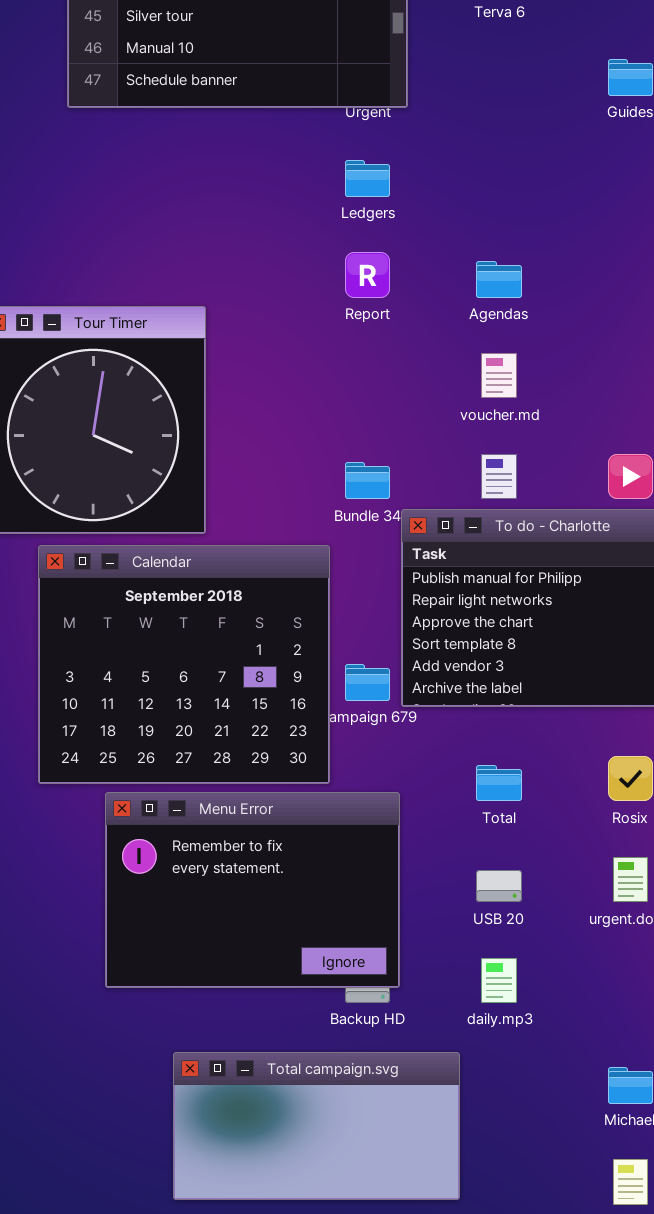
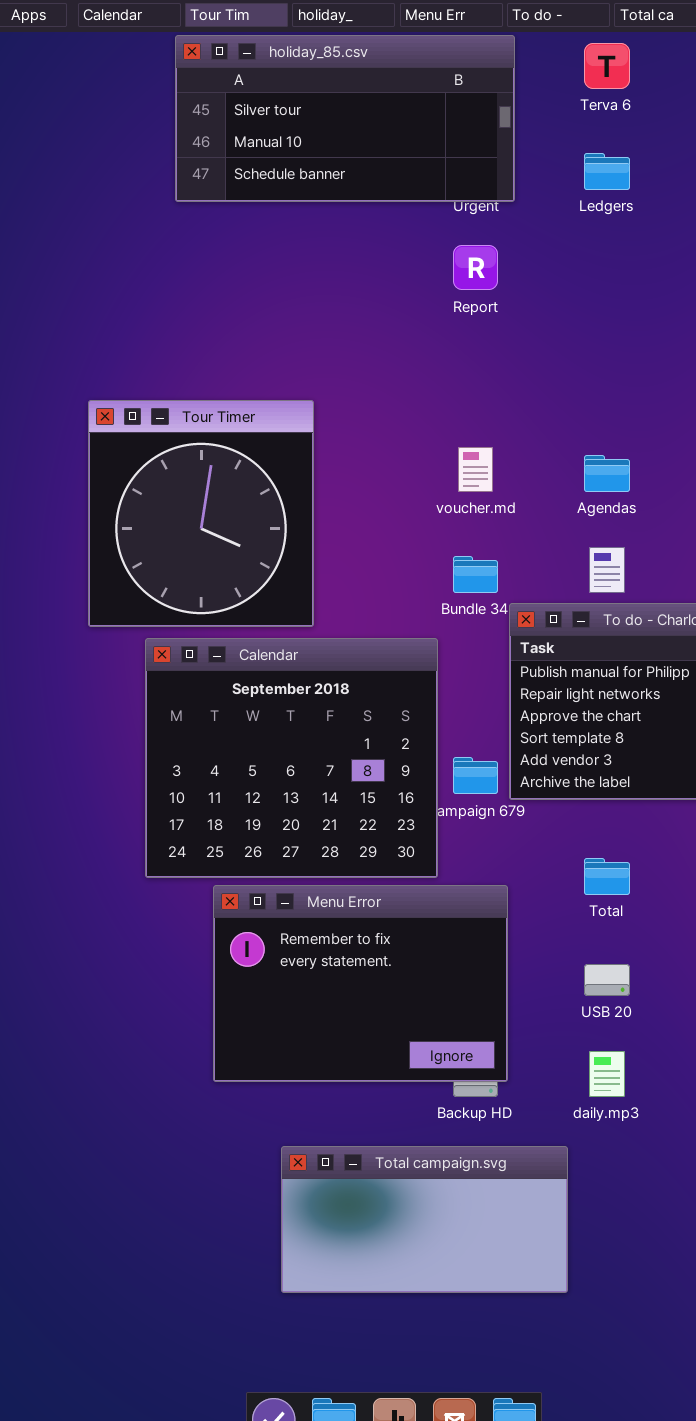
Ledgers: [345,160,390,197] -> [584,153,630,190], moved
Report: [345,252,390,298] -> [453,245,498,290], moved
Agendas: [476,261,522,298] -> [584,455,630,492], moved
voucher.md: [481,353,517,398] -> [458,447,493,492], moved

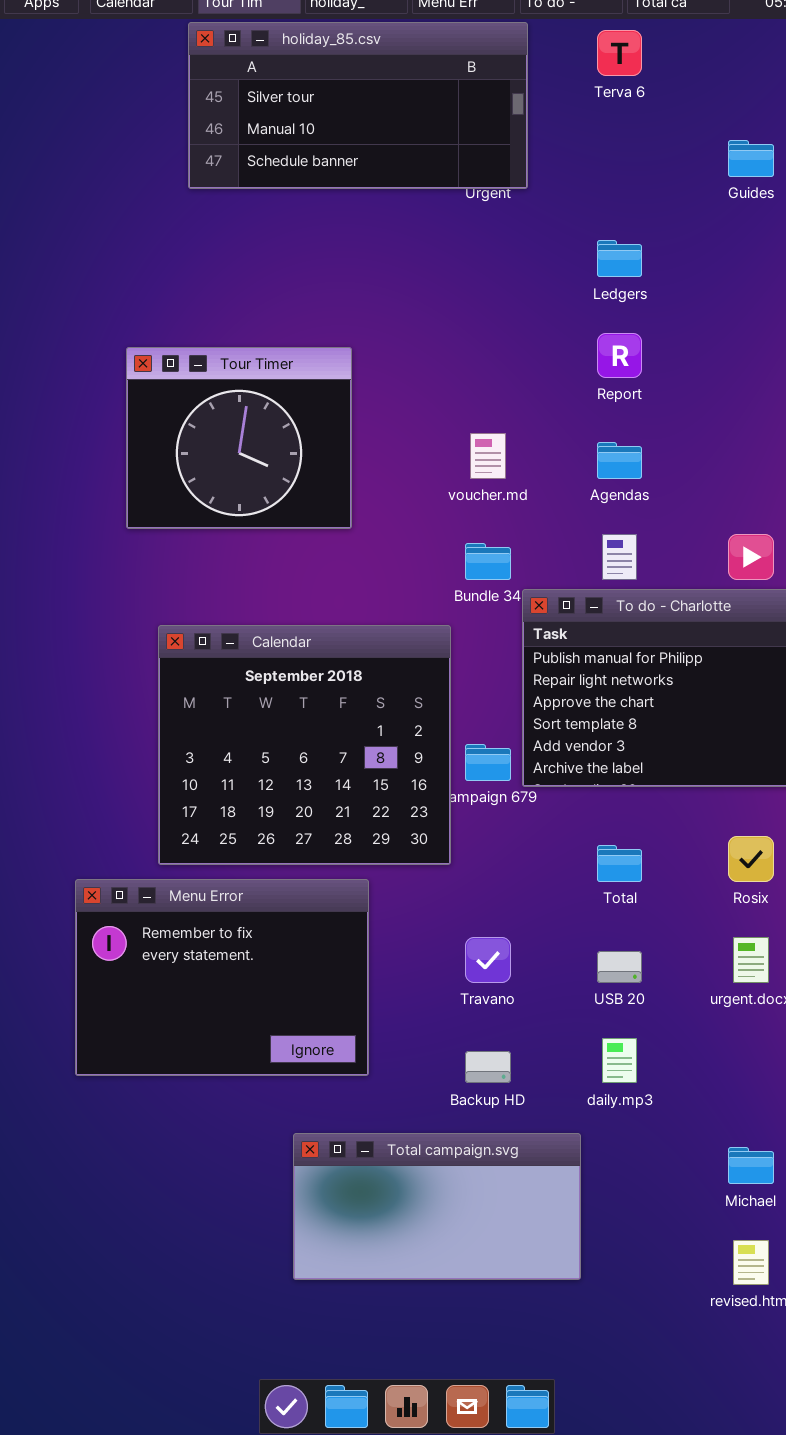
Ledgers: [584,153,630,190] -> [597,240,642,277], moved
Report: [453,245,498,290] -> [597,333,642,378], moved
Tour Timer: [88,400,314,627] -> [126,347,352,529], moved, resized
Menu Error: [213,885,508,1082] -> [75,879,369,1076], moved

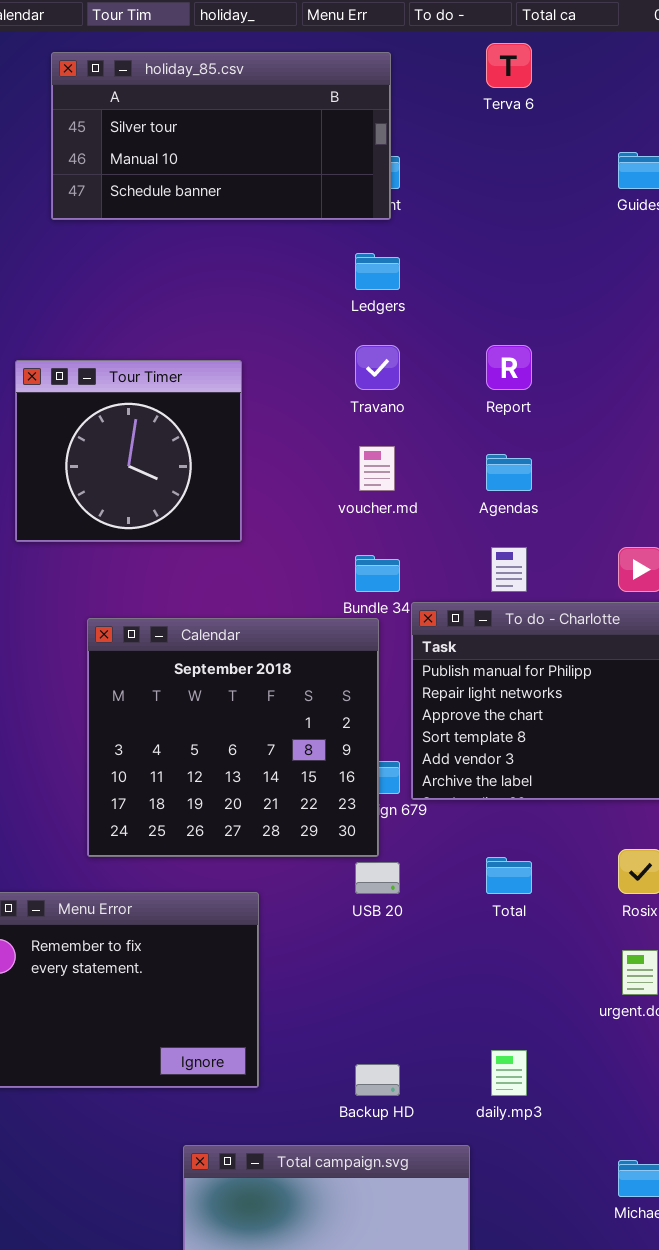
holiday_85.csv: [188,22,528,189] -> [51,52,391,220], moved
Ledgers: [597,240,642,277] -> [355,253,400,290], moved
Calendar: [158,625,451,865] -> [87,618,379,857], moved
Travano: [465,937,511,983] -> [355,345,400,390], moved
USB 20: [597,951,642,983] -> [355,862,400,894], moved

